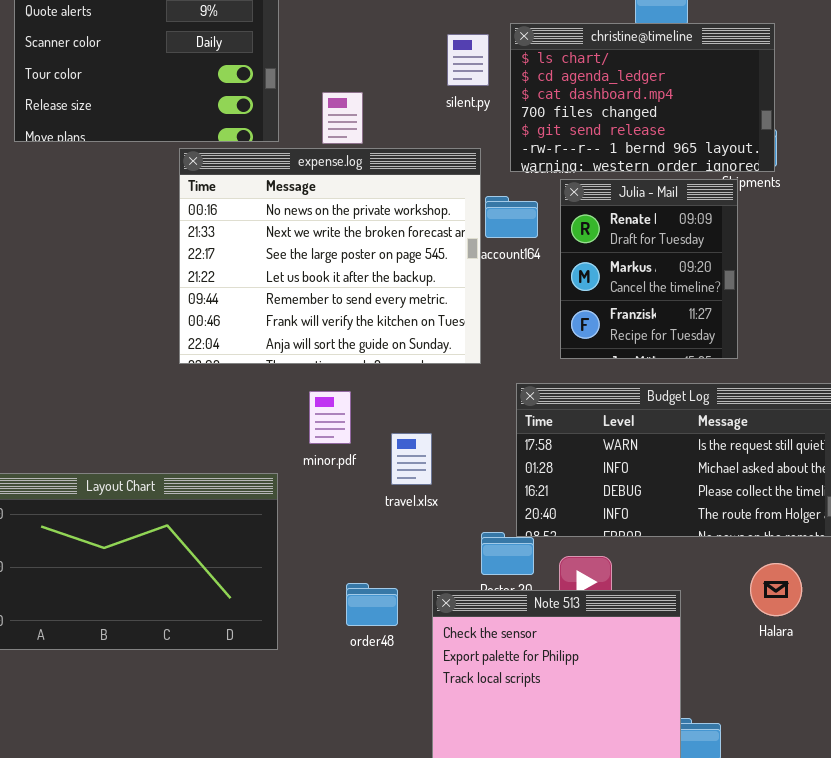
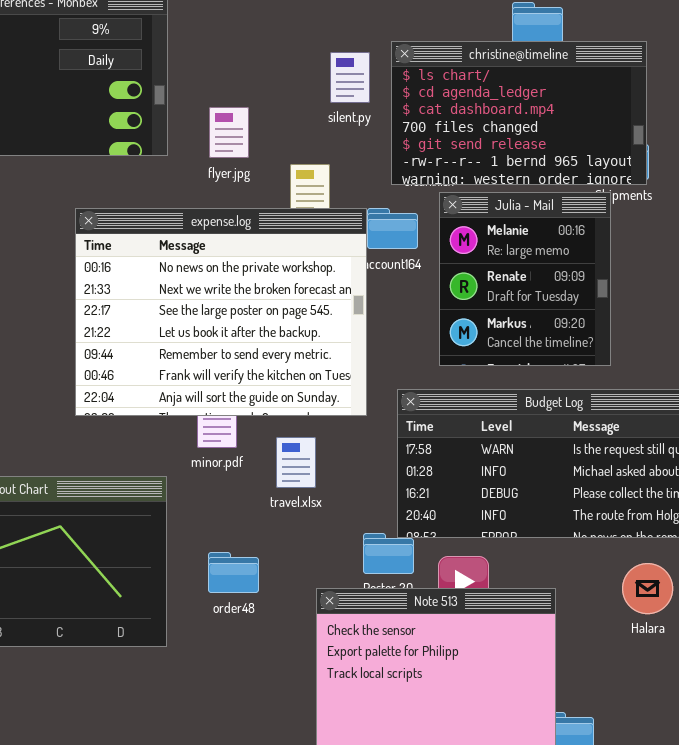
expense.log: [179,148,481,364] -> [75,208,367,416], moved
Julia - Mail: [560,179,738,359] -> [439,192,611,366], scrolled up 1 row
order48: [346,583,398,626] -> [208,552,259,593], moved

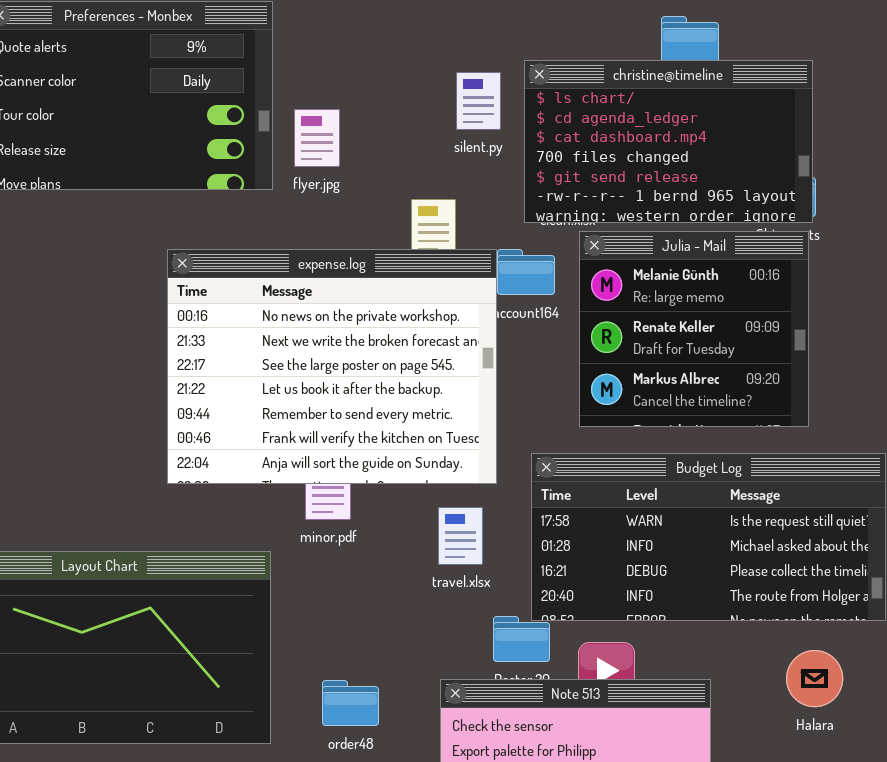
flyer.jpg: [209,107,249,158] -> [294,109,340,167], moved
Julia - Mail: [439,192,611,366] -> [579,231,809,427], resized
travel.xlsx: [276,437,316,488] -> [438,507,483,565], moved
order48: [208,552,259,593] -> [322,680,379,726], moved

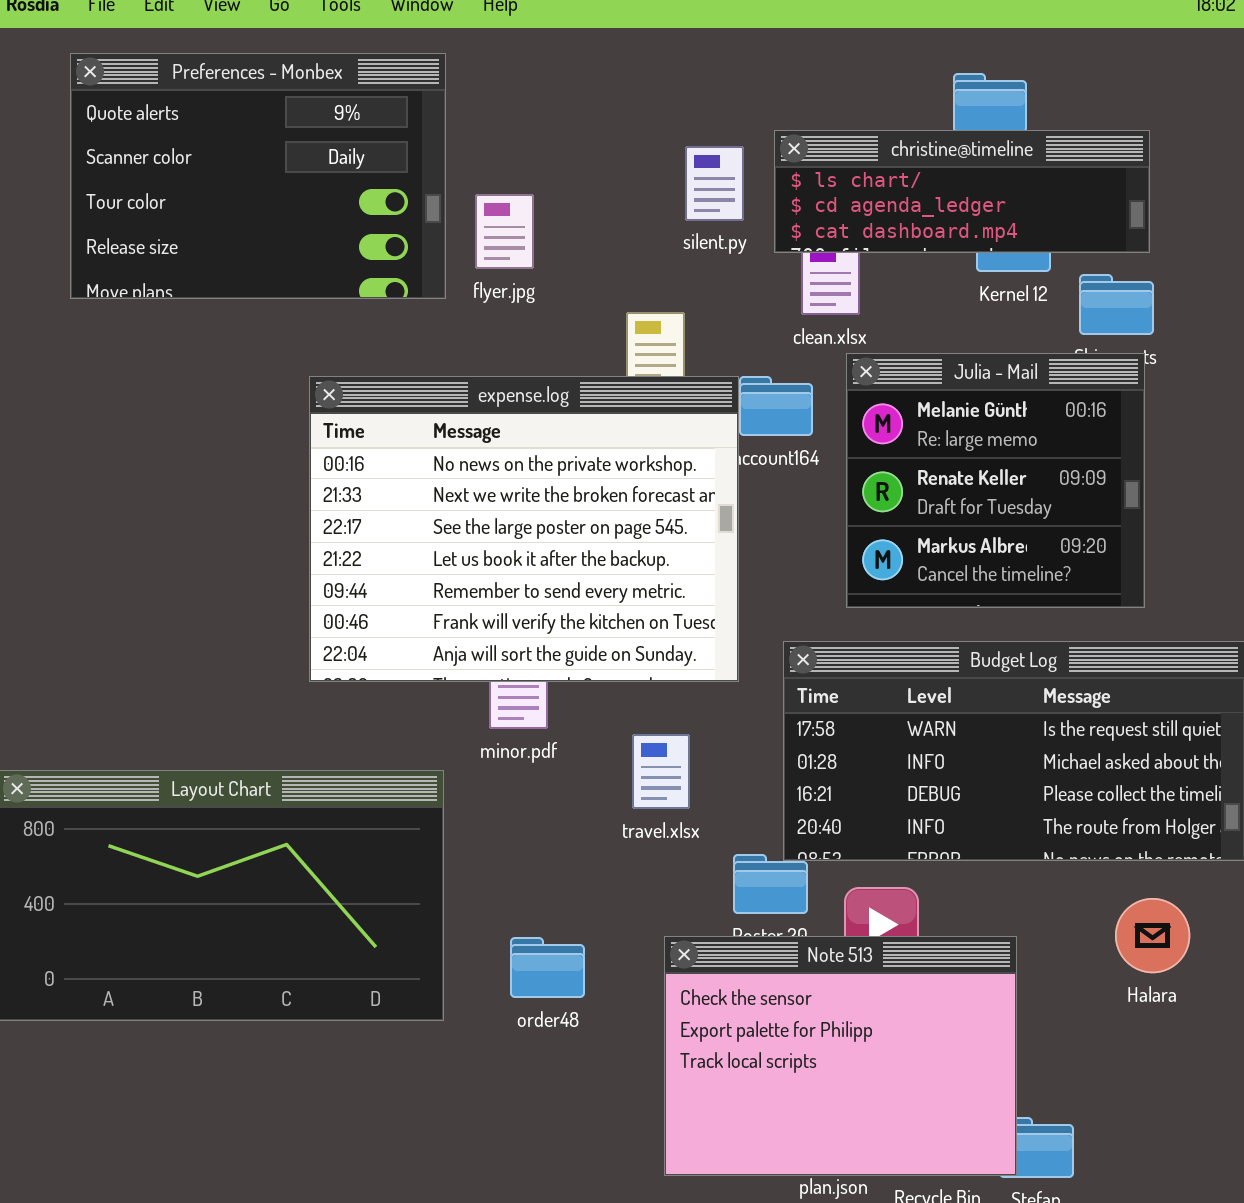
christine@timeline: [524,60,813,223] -> [774,130,1150,253], resized
travel.xlsx: [438,507,483,565] -> [632,734,690,809], moved

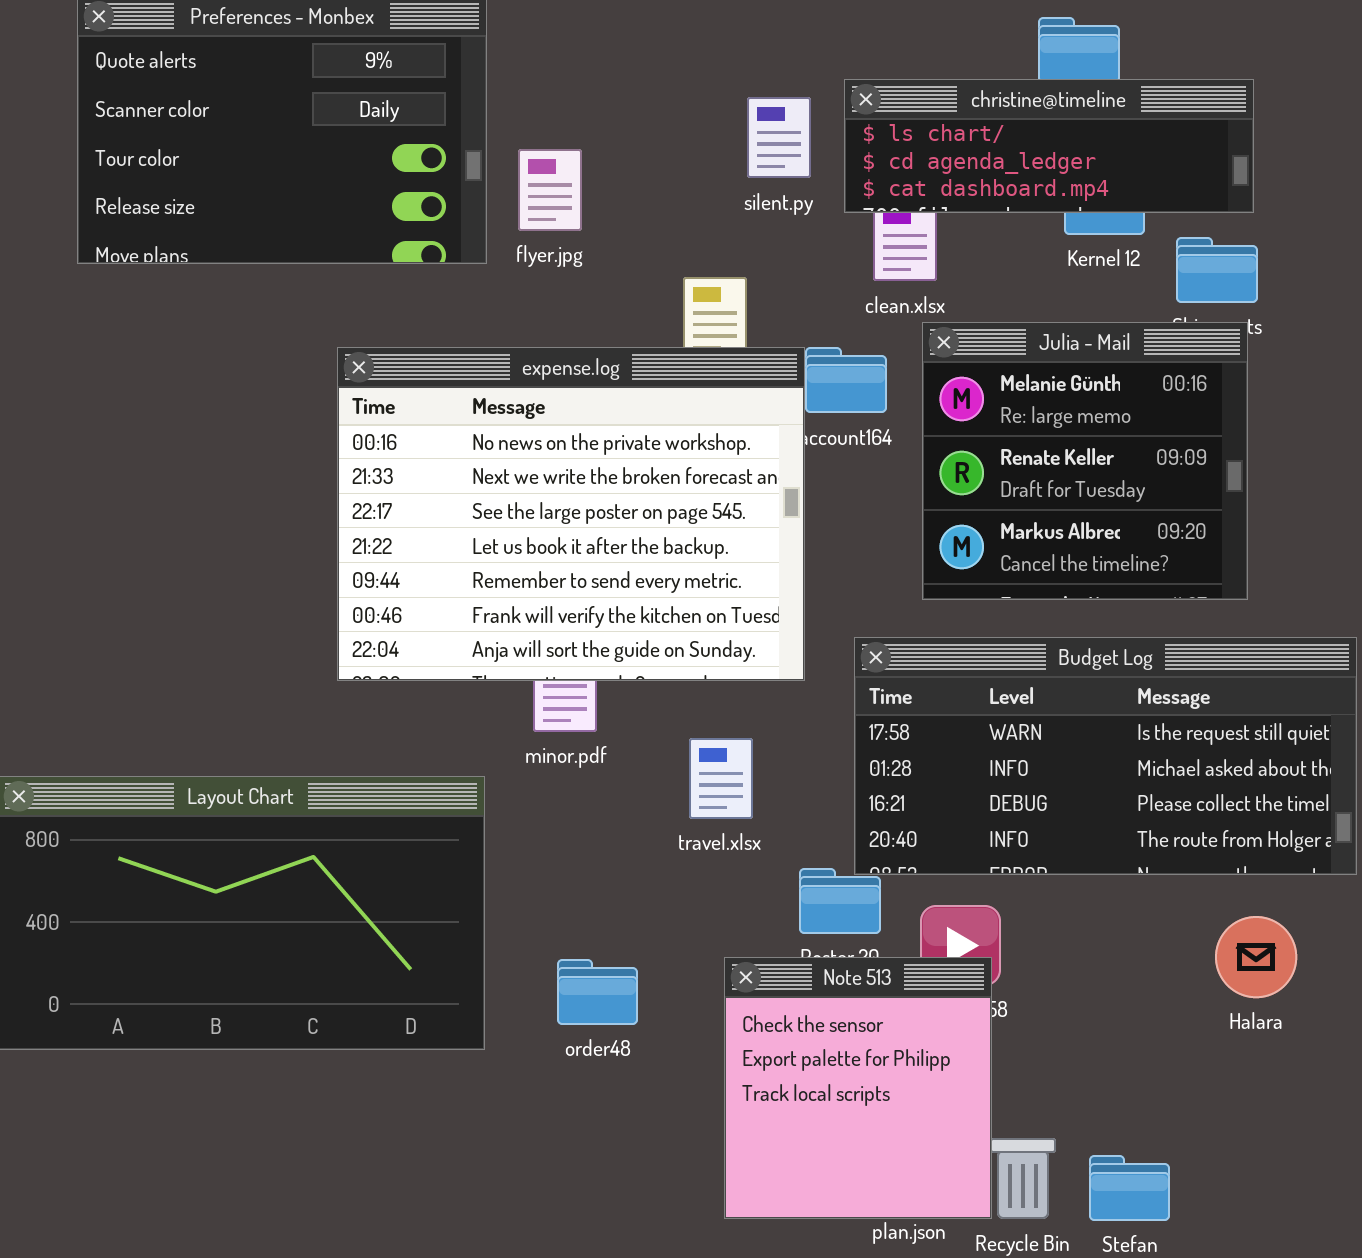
Note 513: [664,936,1017,1176] -> [724,957,992,1219], resized

